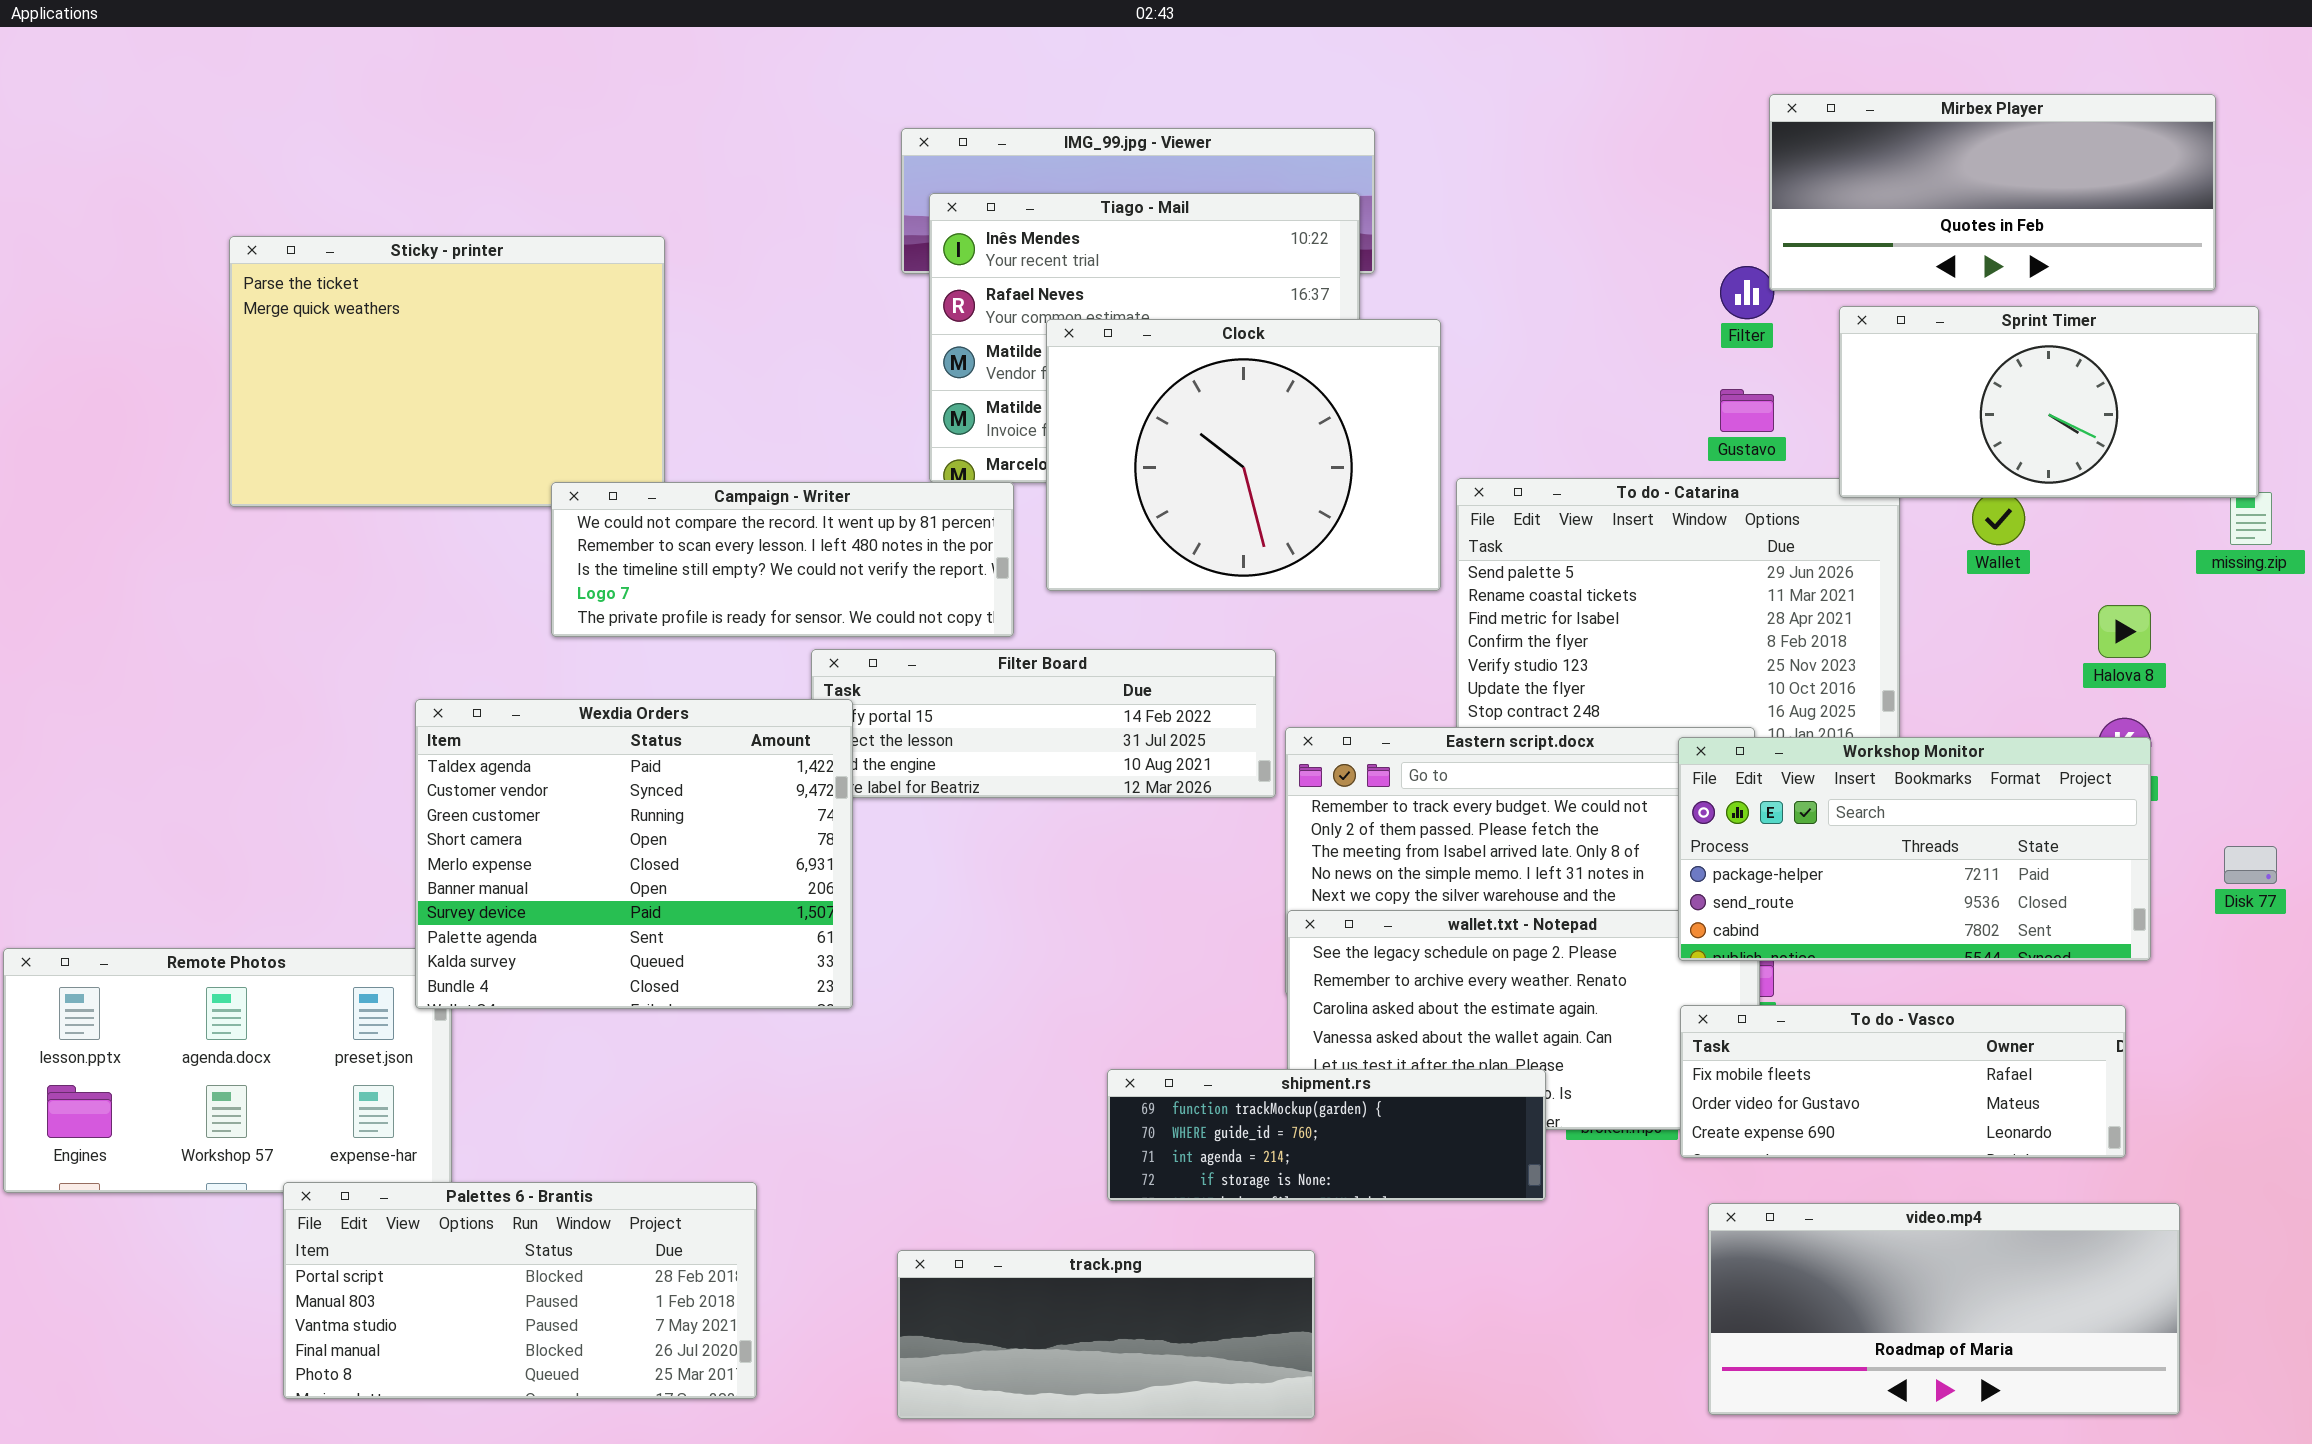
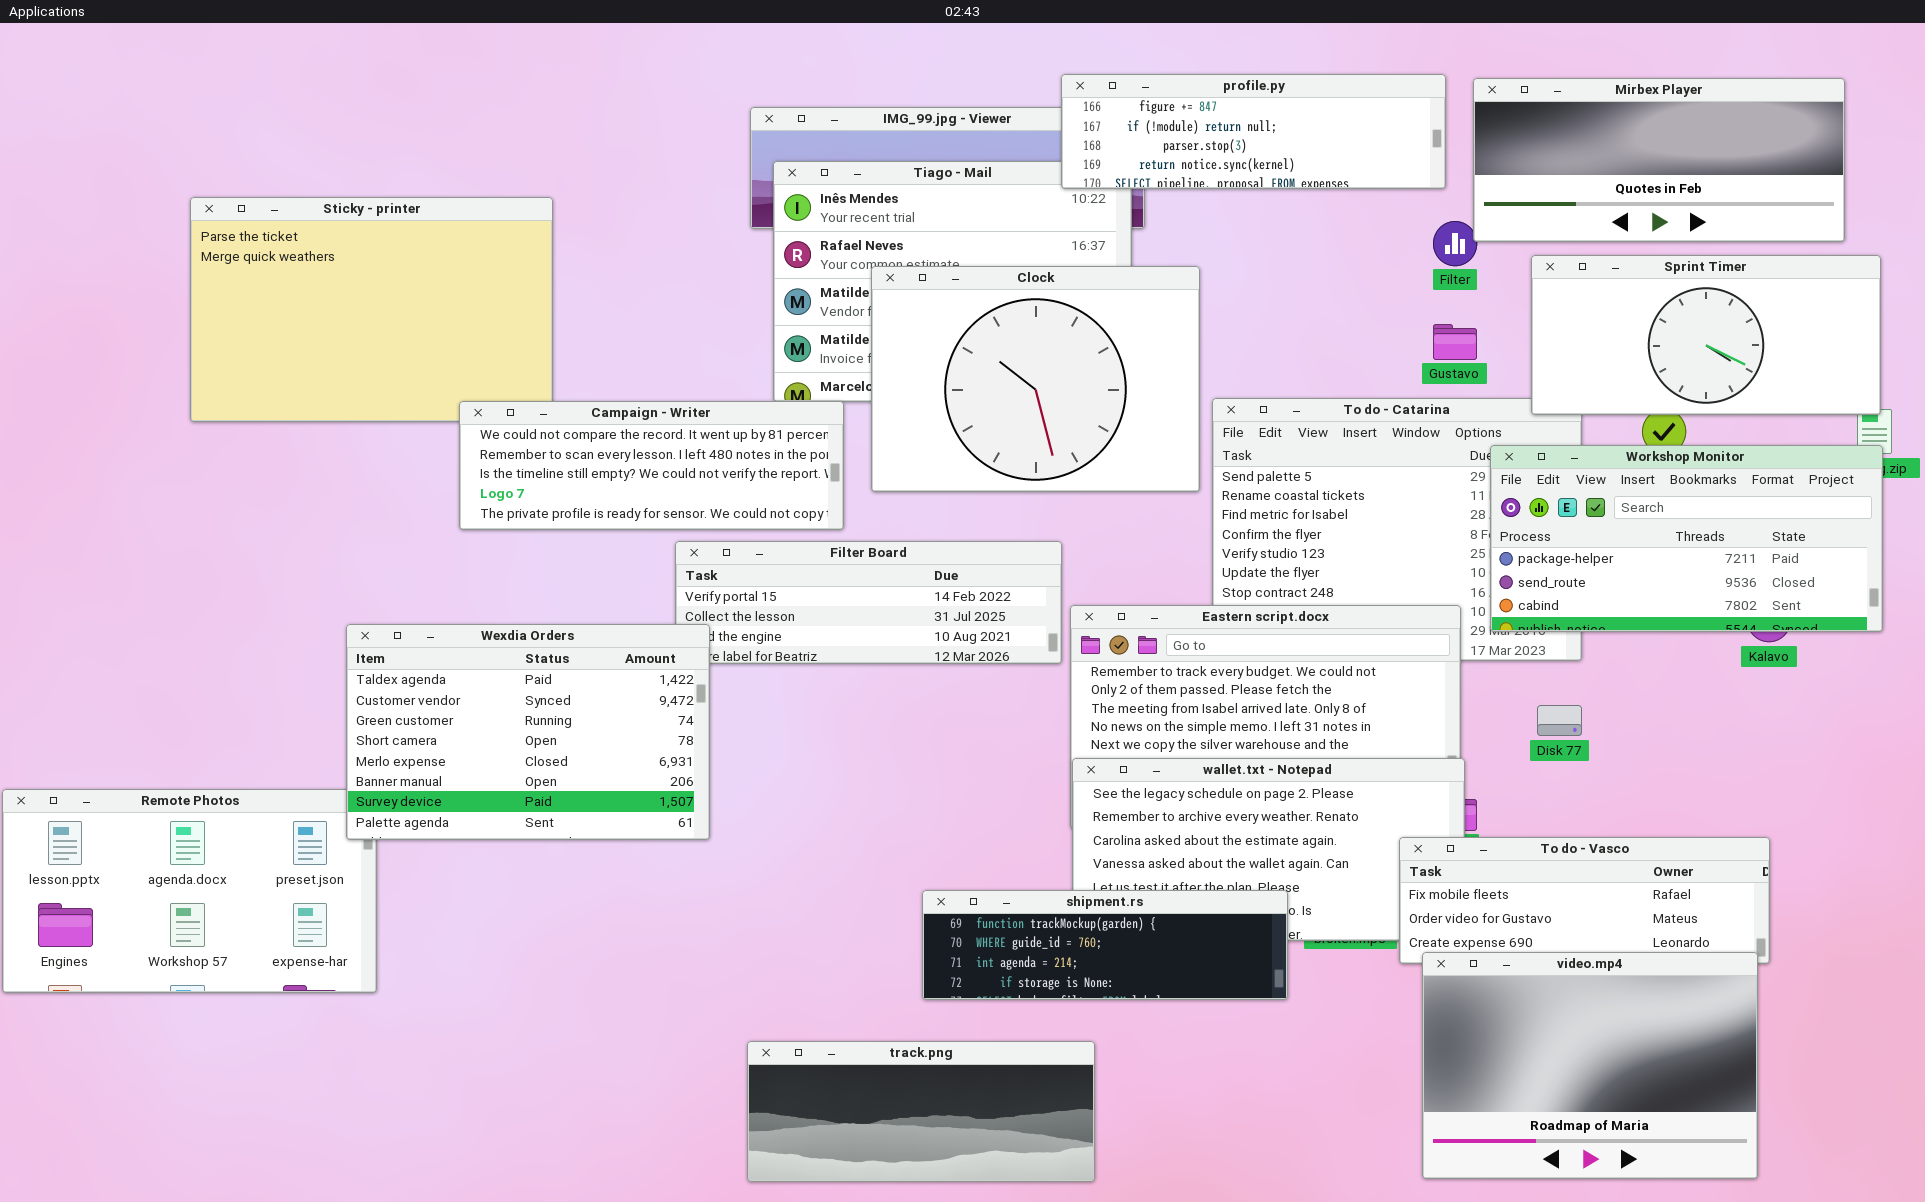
profile.py: none -> [1061,74,1446,189], opened
Wexdia Orders: [415,699,853,1009] -> [346,624,710,840], resized
Workshop Monitor: [1678,737,2151,961] -> [1490,445,1883,632], moved
Disk 77: [2224,846,2277,884] -> [1537,705,1582,736], moved
Palettes 6 - Brantis: [283,1182,757,1399] -> none, closed
video.mp4: [1708,1203,2180,1415] -> [1422,952,1758,1179], resized

